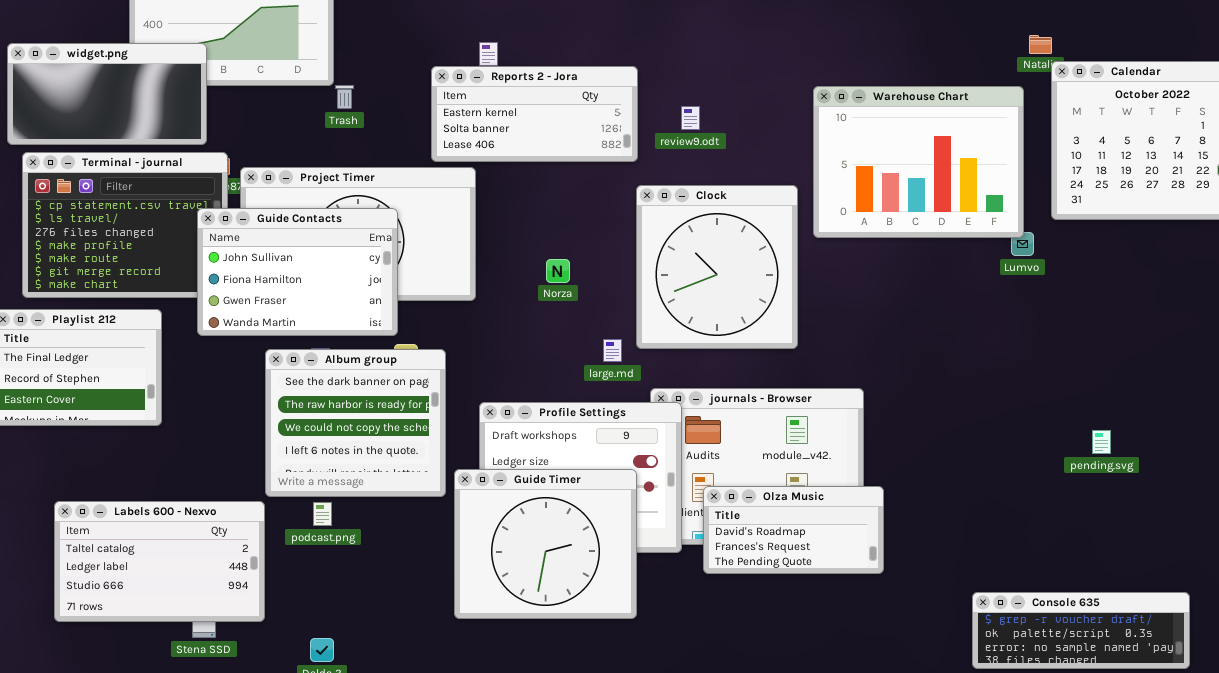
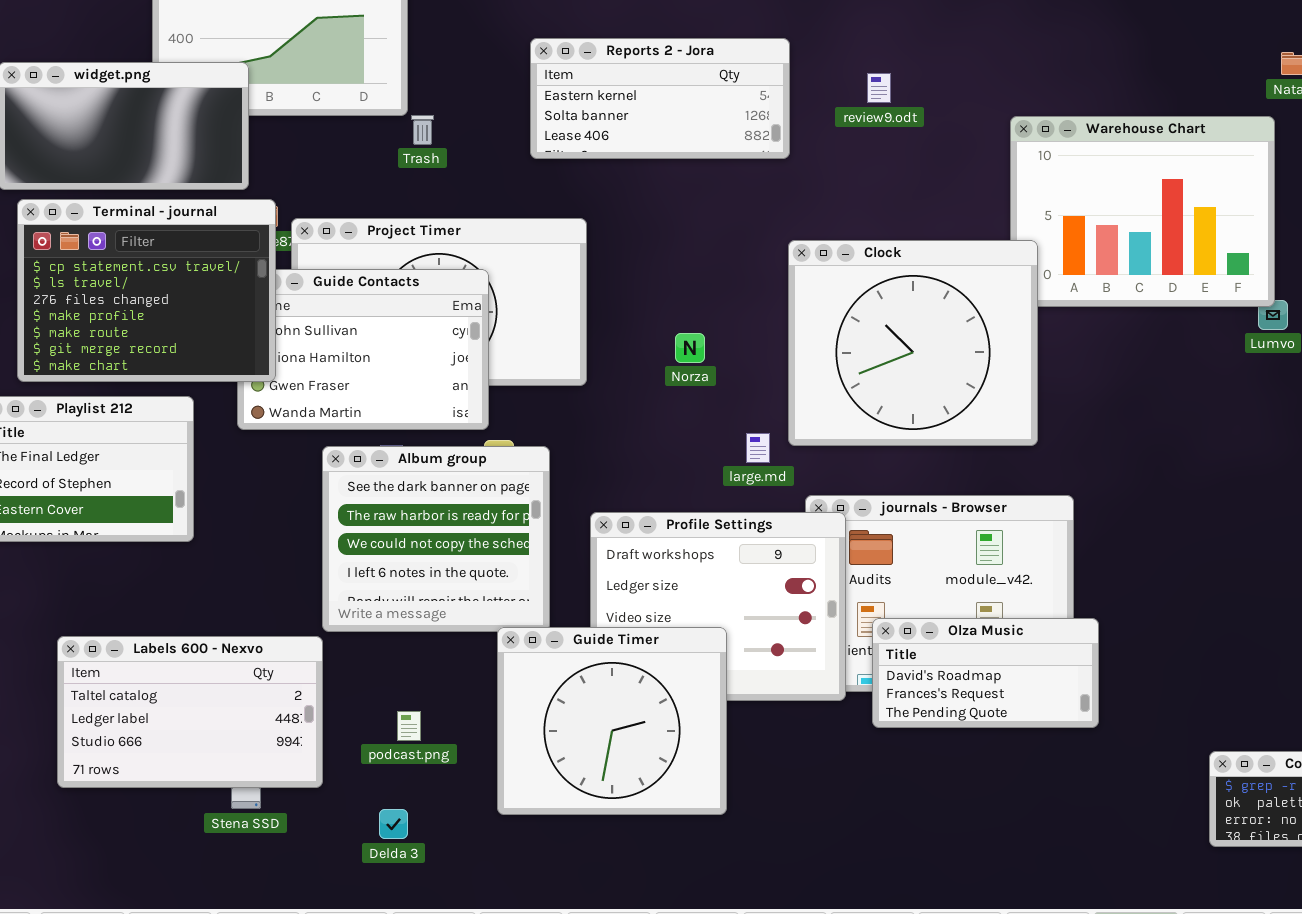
Reports 2 - Jora: [431,66,638,162] -> [530,38,790,159], moved
review9.odt: [681,106,700,130] -> [867,73,891,103], moved
Terminal - journal: [22,152,228,298] -> [17,199,276,382], raised
Clock: [636,185,798,349] -> [788,240,1038,446], resized
Guide Timer: [454,469,637,619] -> [497,627,727,815], moved
podcast.png: [313,502,332,526] -> [397,711,421,741], moved

